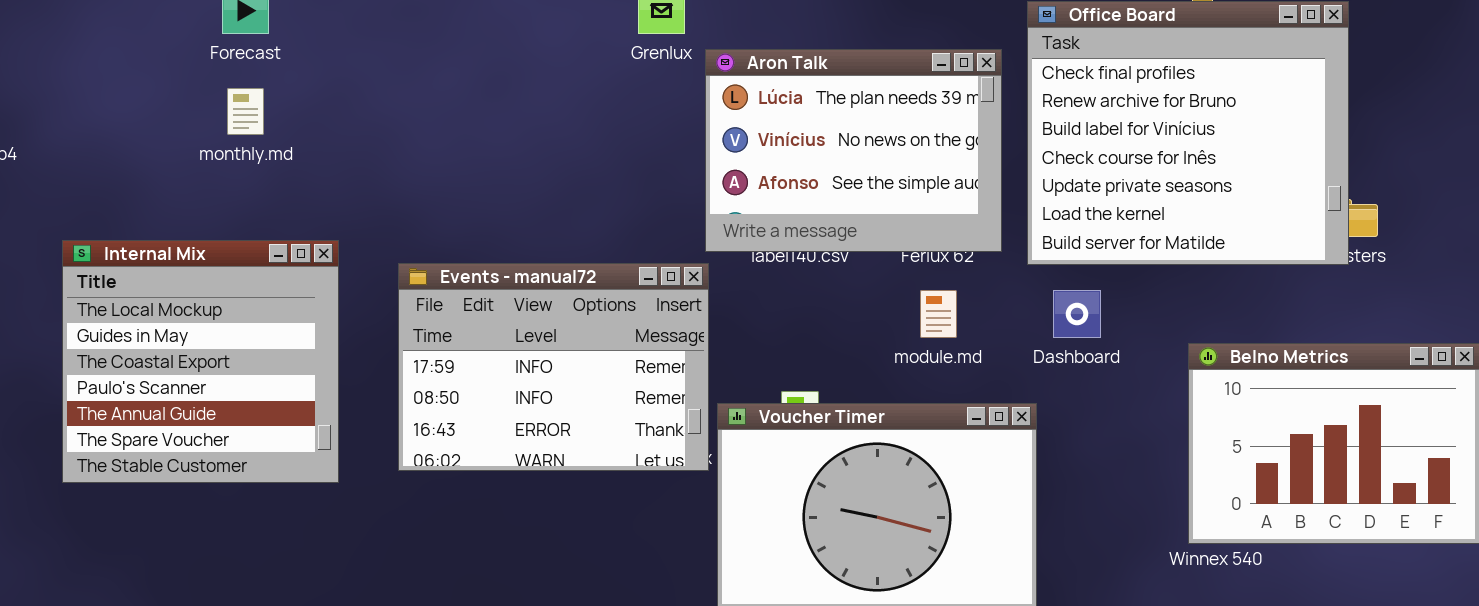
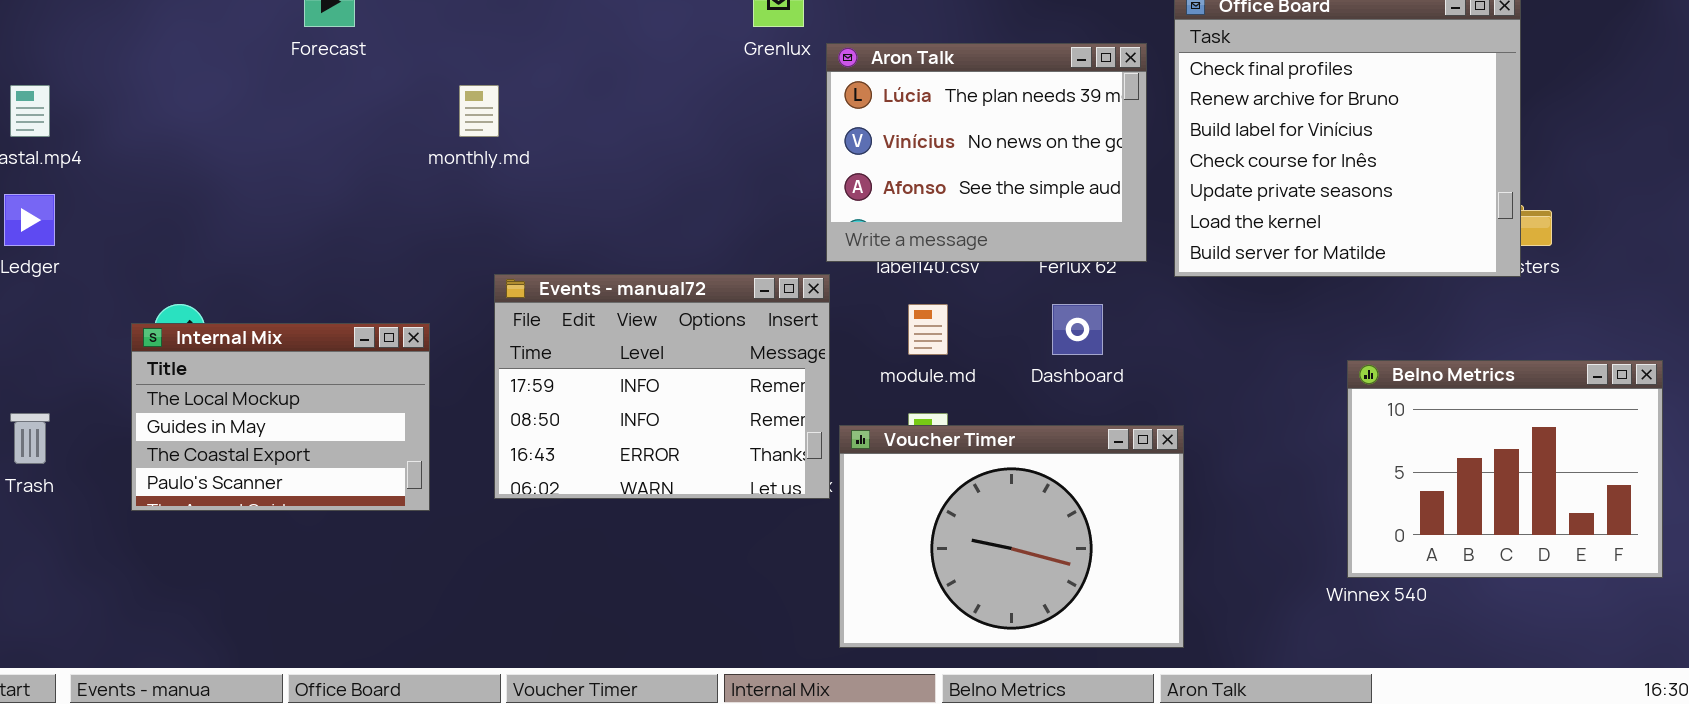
monthly.md: [227,88,264,135] -> [459,85,499,137], moved
Internal Mix: [62,240,339,483] -> [131,323,430,511], resized
module.md: [920,290,957,338] -> [908,304,948,355], moved
Dashboard: [1053,290,1101,338] -> [1052,304,1103,355], moved

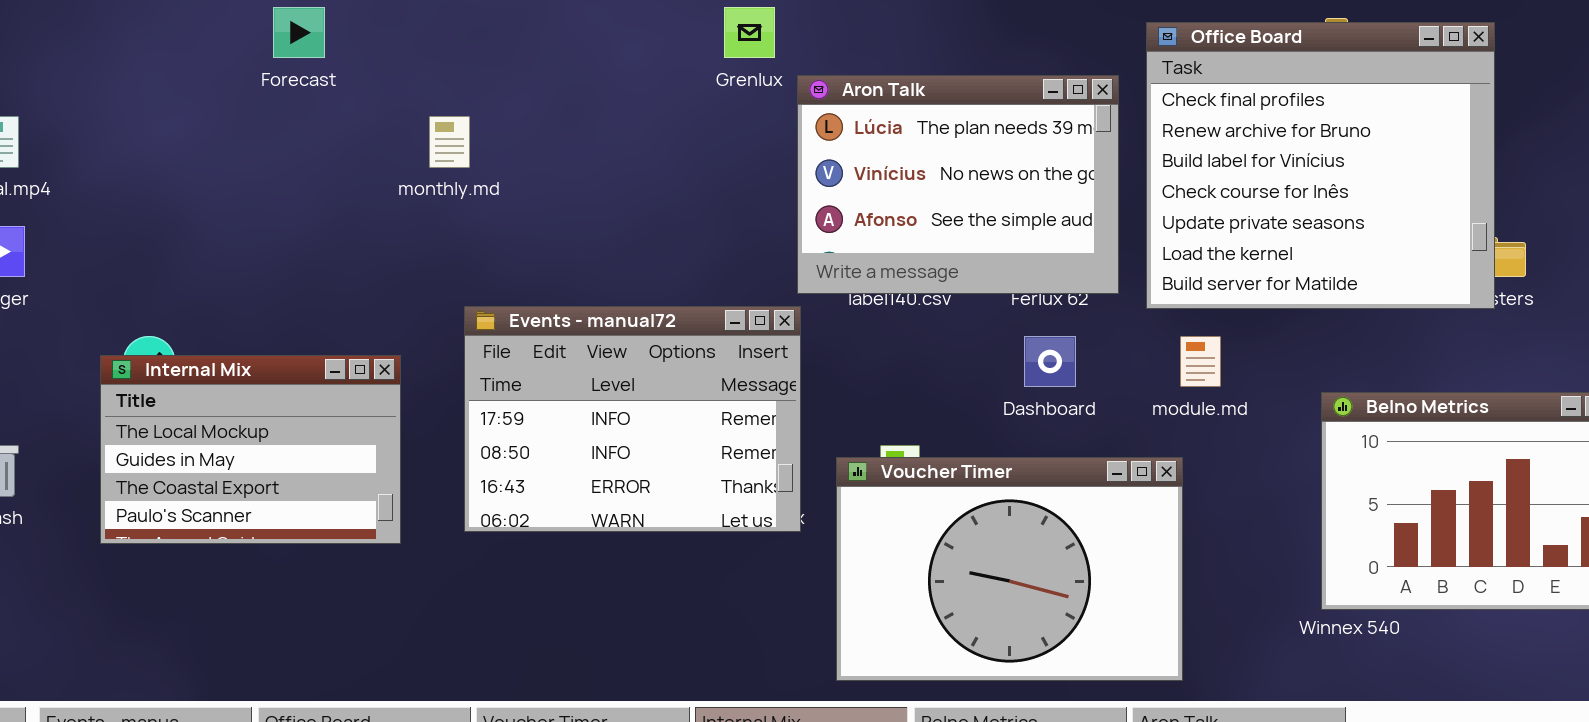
module.md: [908,304,948,355] -> [1180,336,1221,387], moved
Voucher Timer: [839,425,1184,648] -> [836,457,1183,681], moved

